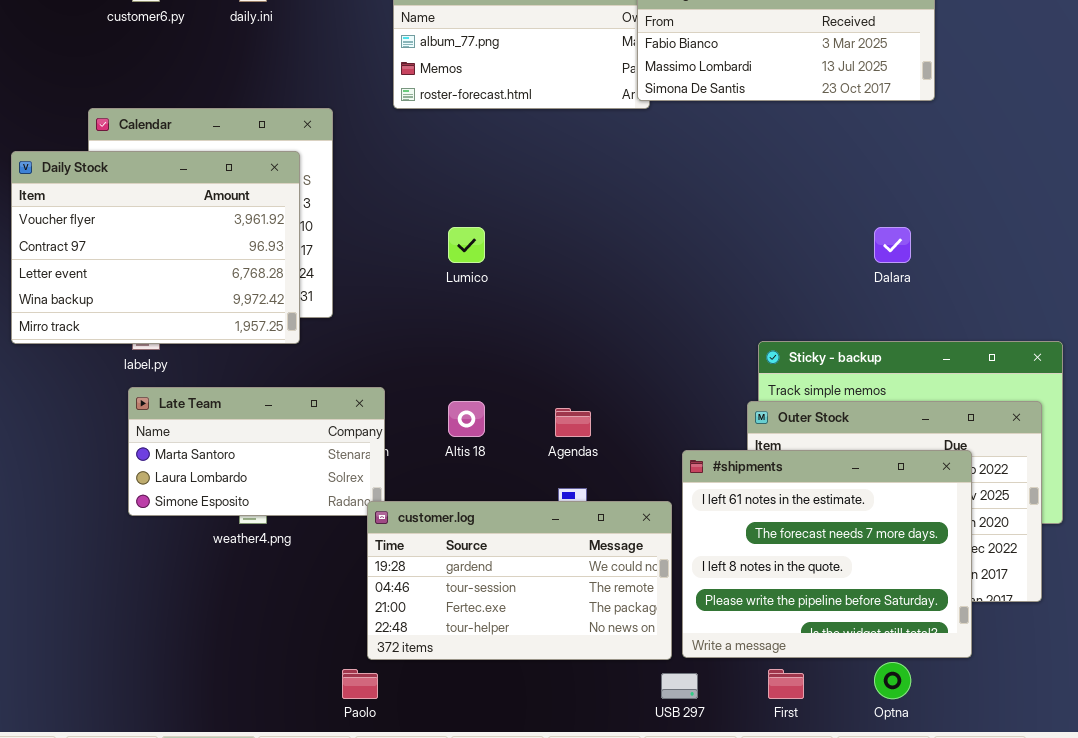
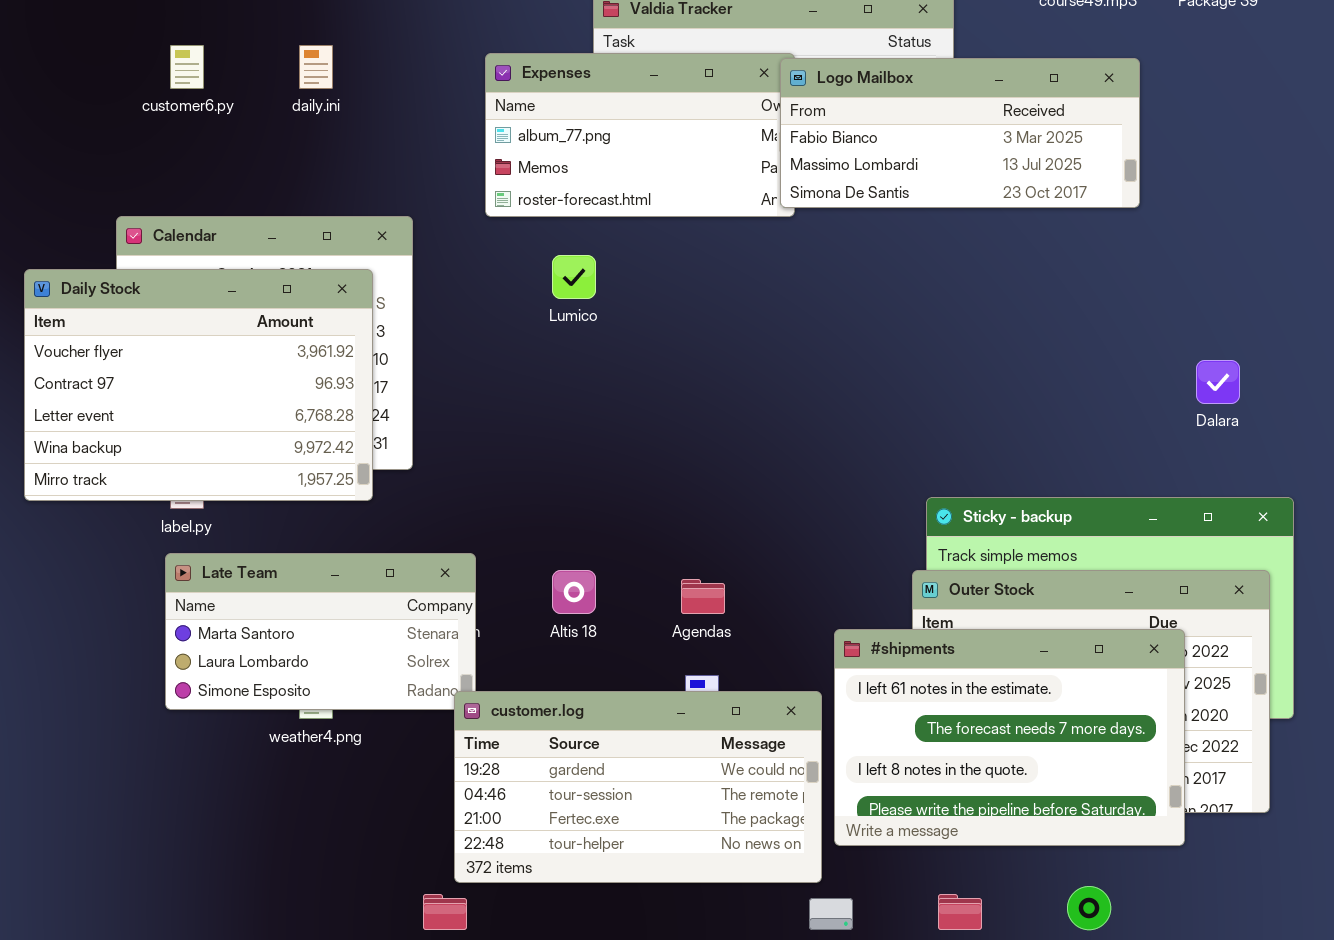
Lumico: [448,227,485,263] -> [552,255,596,299], moved
Dalara: [874,227,911,263] -> [1196,360,1240,404], moved
#shipments: [682,450,972,658] -> [834,629,1185,846], resized

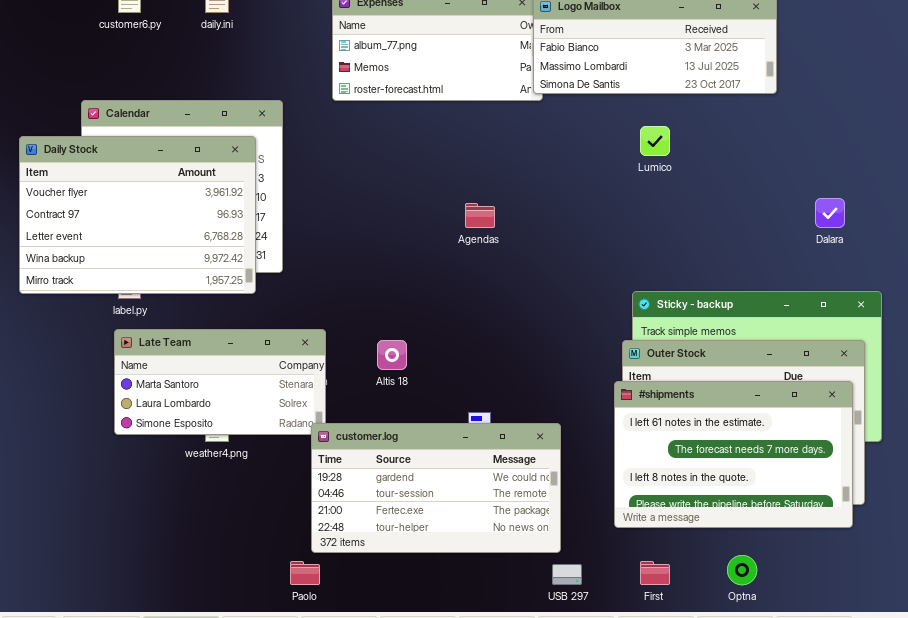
Lumico: [552,255,596,299] -> [640,126,670,156], moved
Agendas: [681,579,725,614] -> [465,203,495,228], moved
#shipments: [834,629,1185,846] -> [614,381,853,528], moved

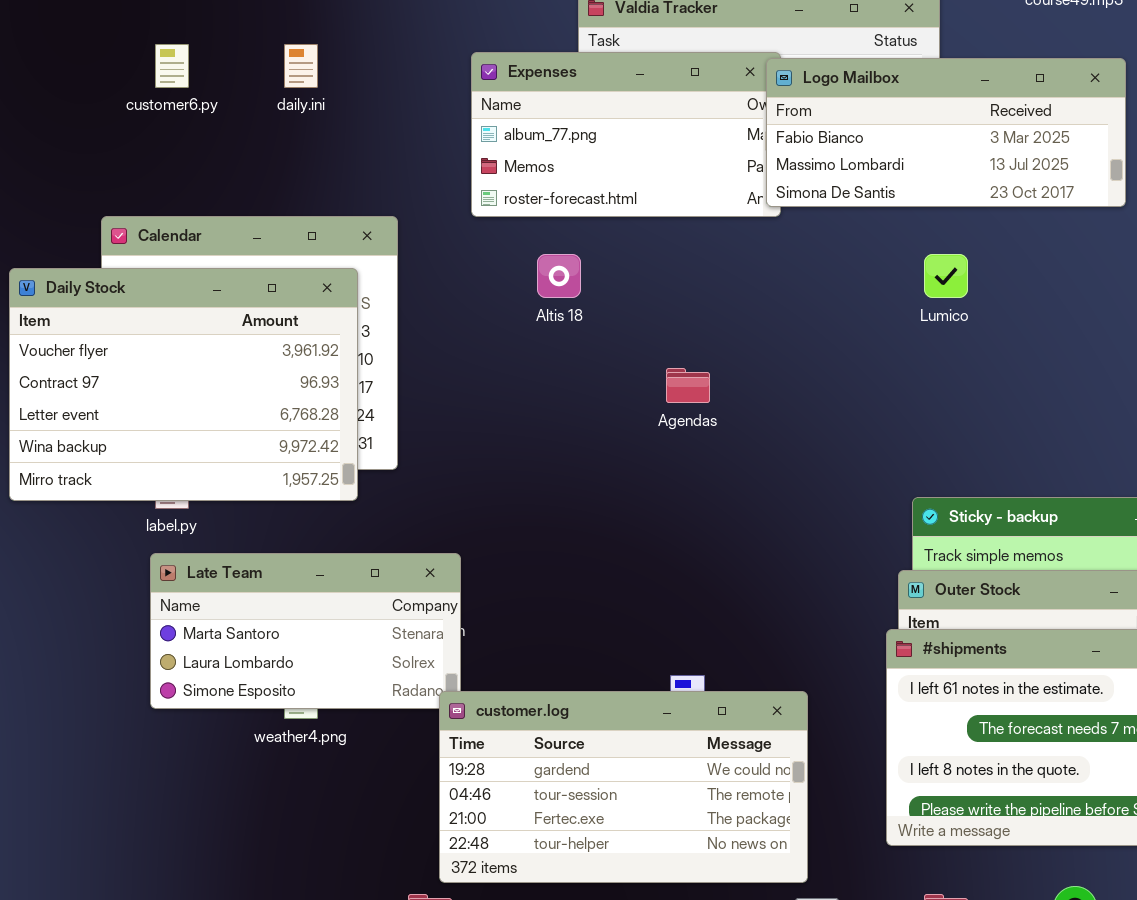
Altis 18: [377,340,407,370] -> [537,254,581,298], moved

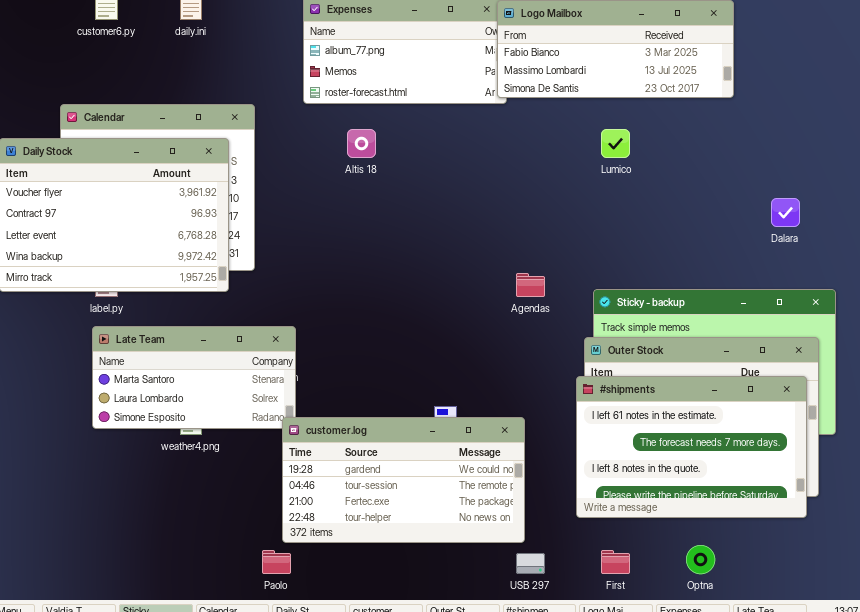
Agendas: [666,368,710,403] -> [516,273,545,297], moved

